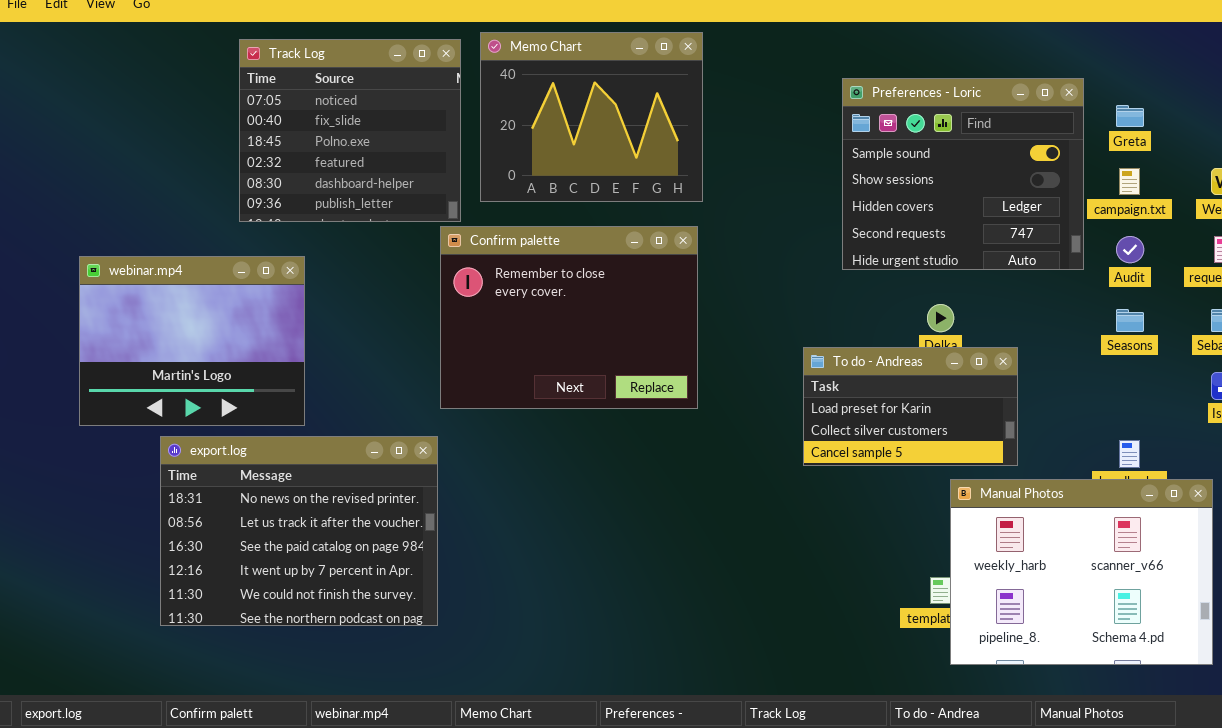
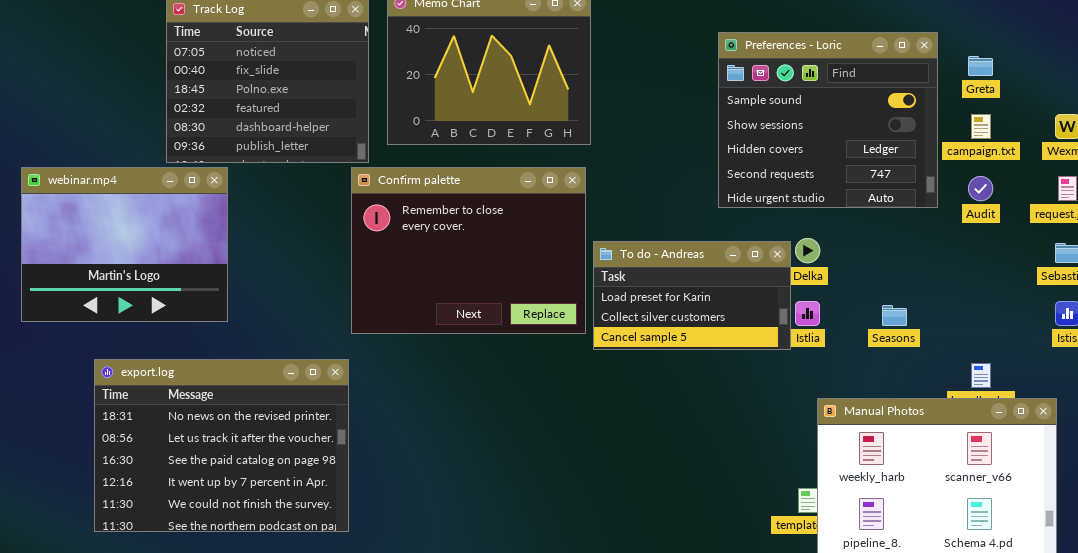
webinar.mp4: [79,256,305,426] -> [21,167,228,322], moved
Seasons: [1116,309,1144,332] -> [882,305,907,326], moved
To do - Andreas: [803,347,1018,466] -> [593,241,791,350], moved

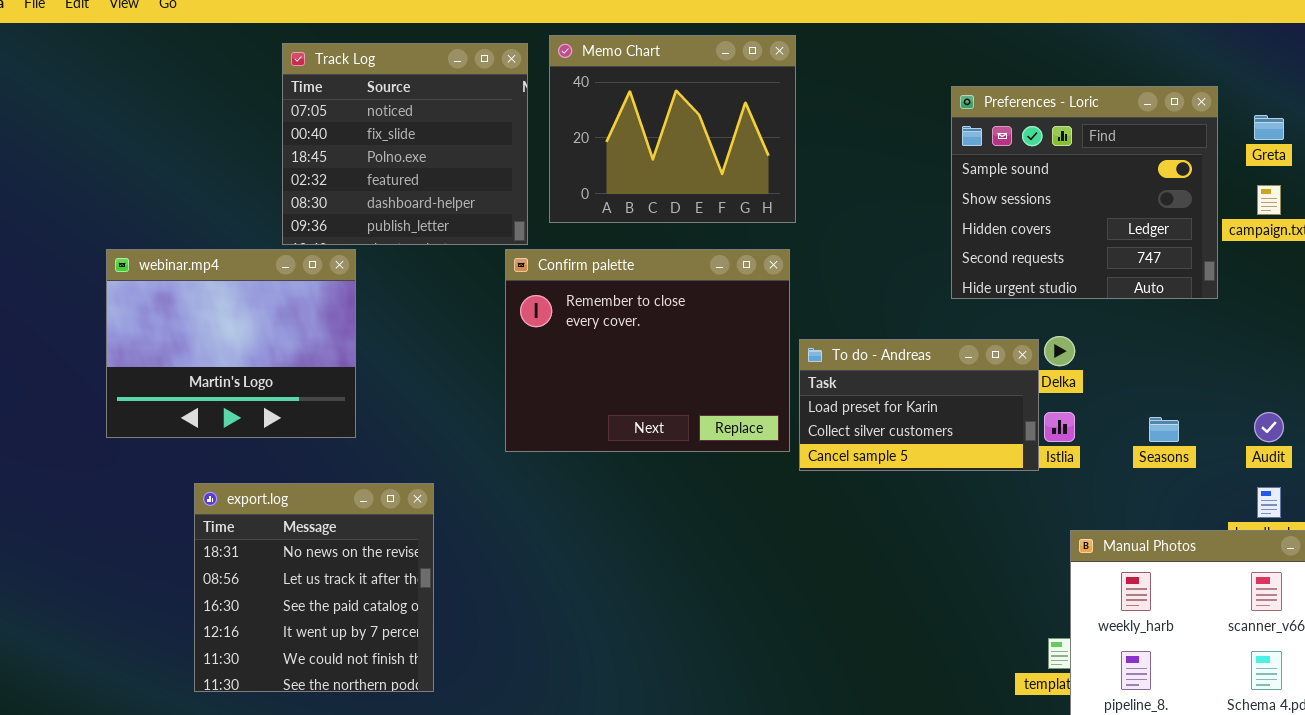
Audit: [968,176,993,201] -> [1254,412,1284,442], moved
export.log: [94,359,349,532] -> [194,483,434,692], resized

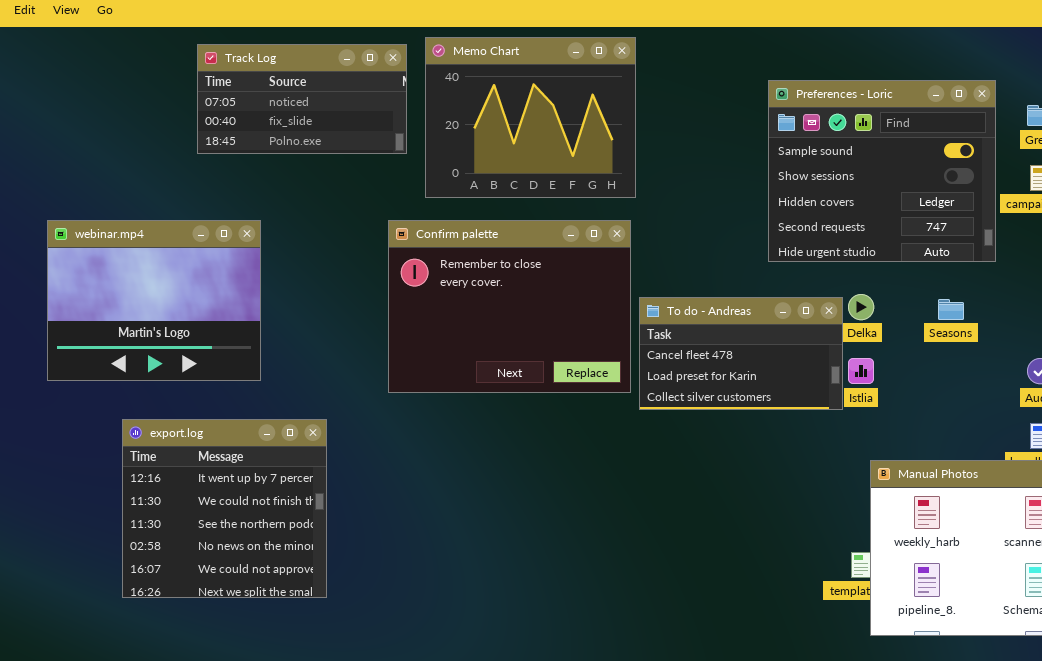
Track Log: [282,43,528,245] -> [197,44,407,154], resized
To do - Andreas: [799,339,1039,471] -> [639,297,843,410], scrolled up 1 row
Seasons: [1149,417,1179,442] -> [938,299,964,320], moved
export.log: [194,483,434,692] -> [122,419,327,598], scrolled down 3 rows

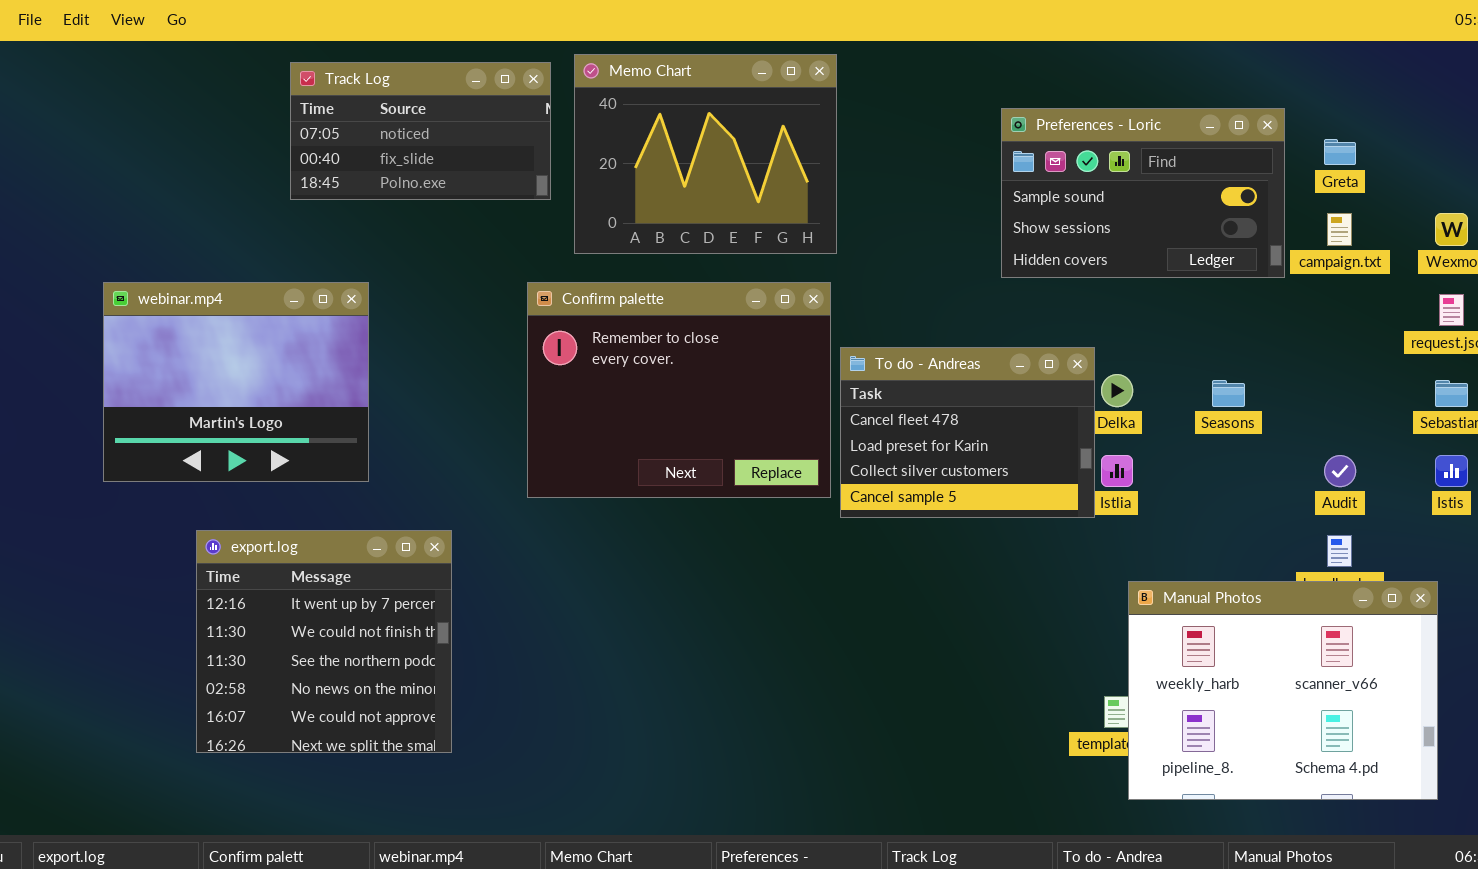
Preferences - Loric: [768,80,996,262] -> [1001,108,1285,278], resized
To do - Andreas: [639,297,843,410] -> [840,347,1095,518], resized

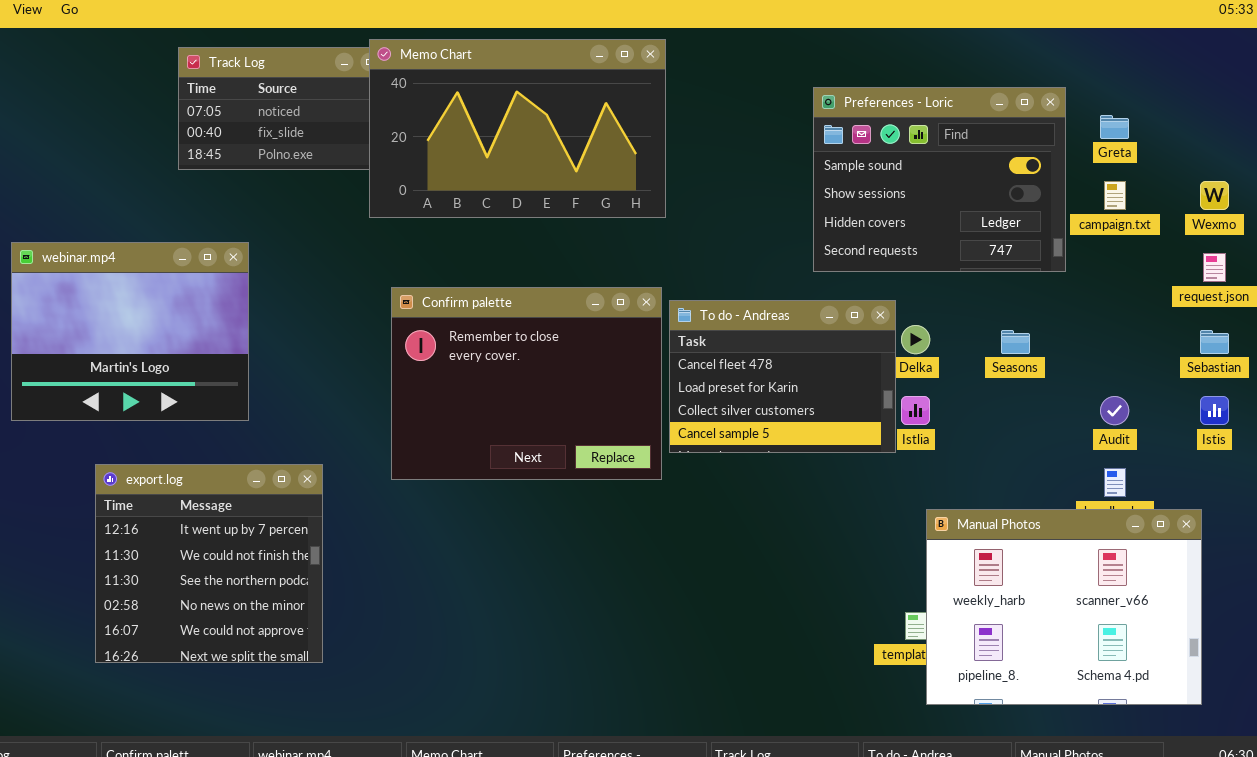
Memo Chart: [574,54,837,254] -> [369,39,666,218], resized
Preferences - Loric: [1001,108,1285,278] -> [813,87,1066,272], resized
Confirm palette: [527,282,831,498] -> [391,287,662,480], moved

